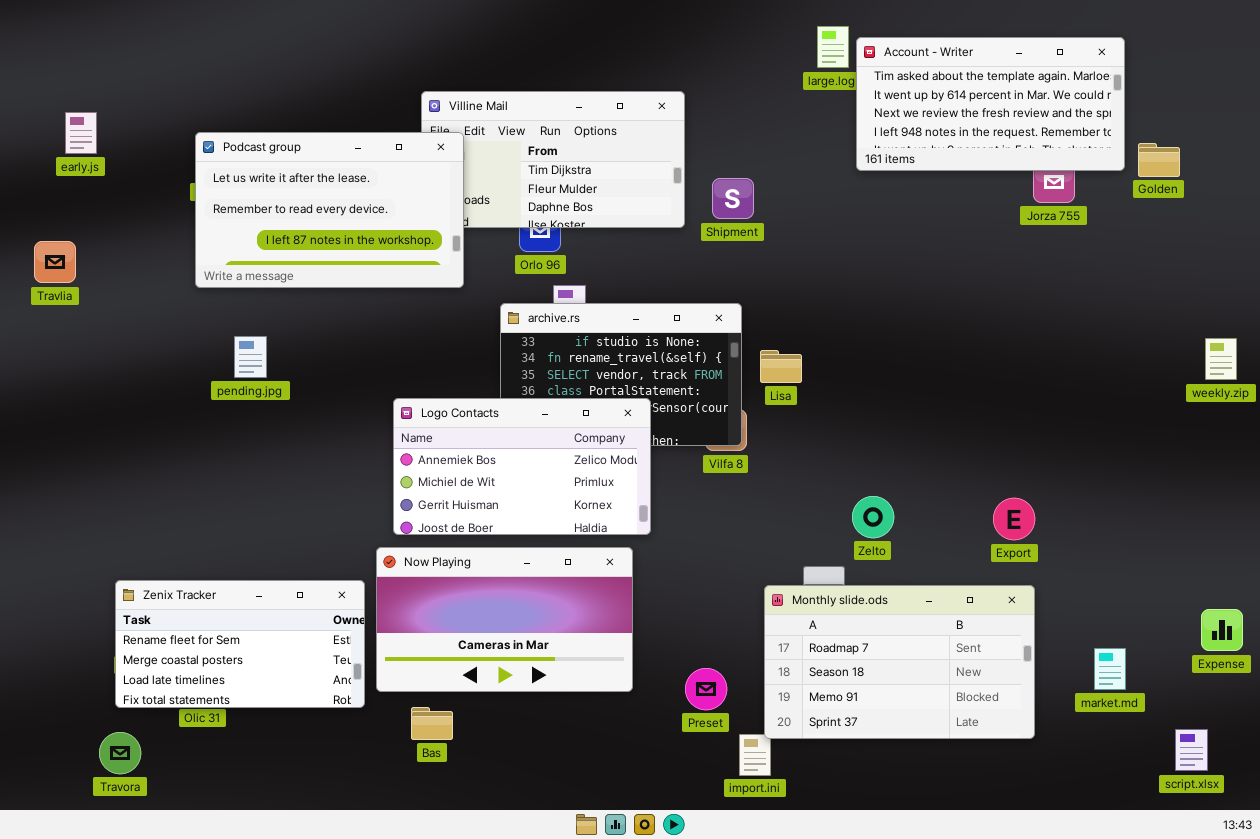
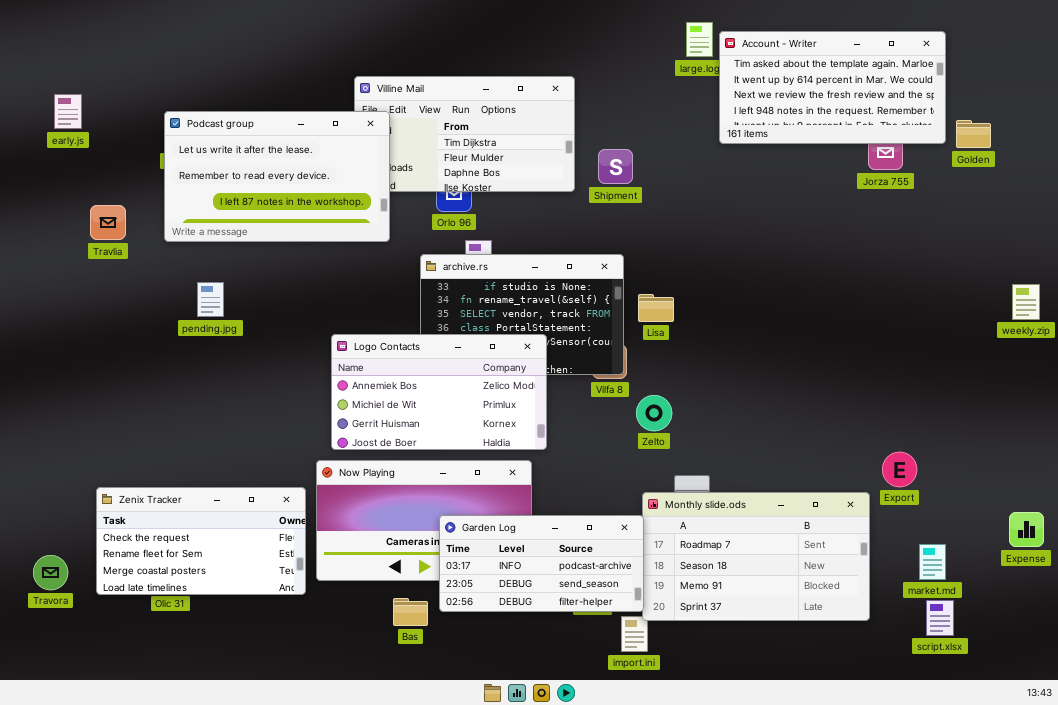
Travlia: [34,241,76,283] -> [90,205,126,240], moved
Zelto: [852,496,894,538] -> [636,395,672,431], moved
Export: [993,498,1035,540] -> [882,452,917,487], moved
Zenix Tracker: [115,580,365,708] -> [96,487,306,595], scrolled up 1 row
Garden Log: none -> [439,515,644,612], opened
Bas: [411,707,453,740] -> [393,598,428,626], moved
script.xlsx: [1175,729,1208,771] -> [926,600,954,636], moved
Travora: [99,732,141,774] -> [33,555,68,590], moved

